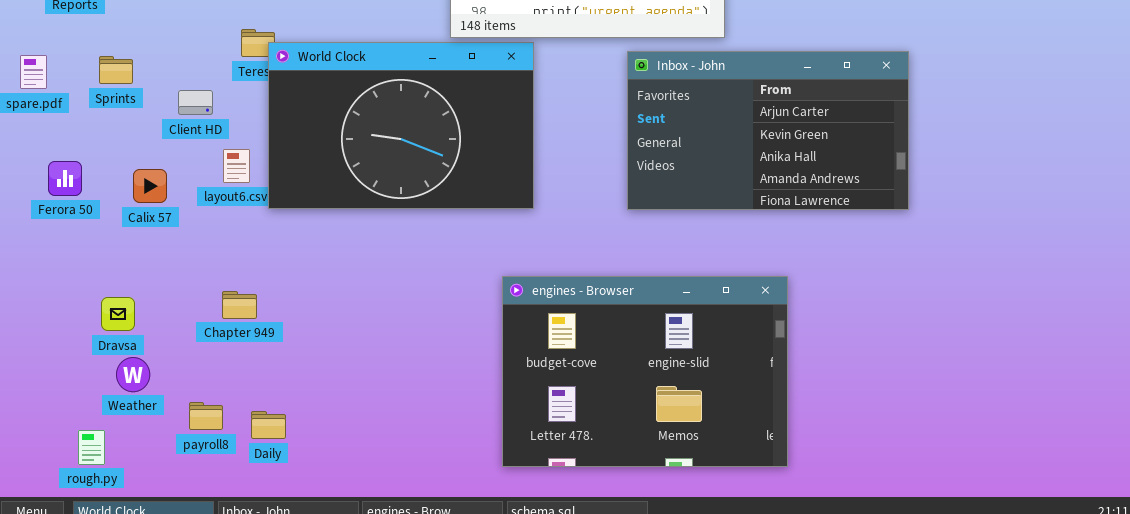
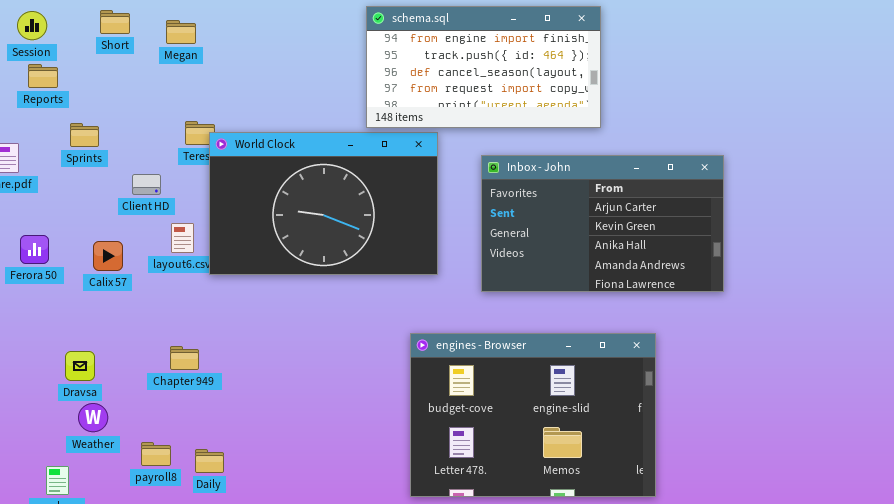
Inbox - John: [627,51,909,210] -> [481,155,724,292], moved
Sprints: [99,56,133,84] -> [70,123,99,147], moved

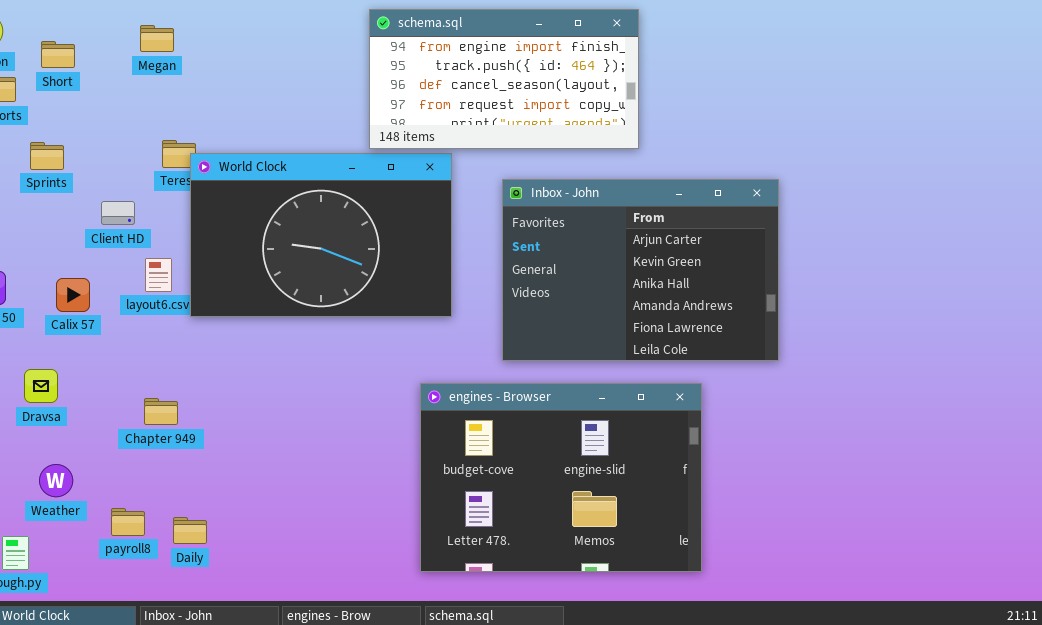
Short: [100,10,130,34] -> [41,41,75,68], moved
Inbox - John: [481,155,724,292] -> [502,179,779,361], resized
Dravsa: [65,351,95,381] -> [24,369,58,403], moved

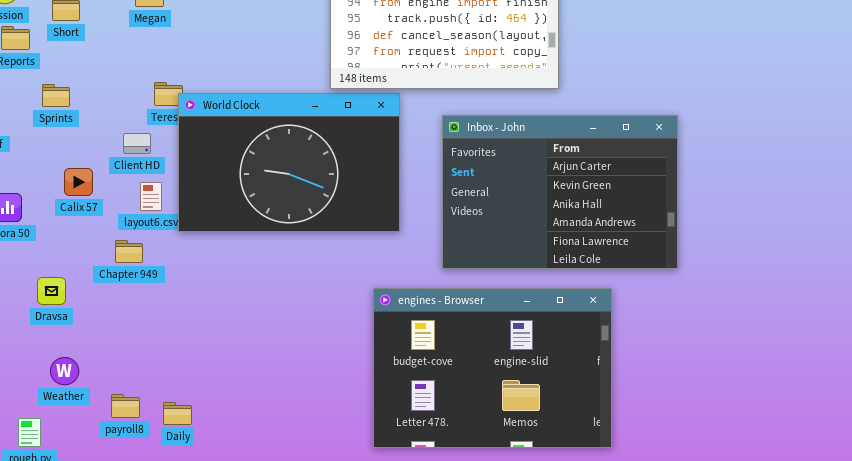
Client HD: [101,201,135,225] -> [123,133,151,154], moved
Calix 57: [56,278,90,312] -> [64,168,93,196], moved
Chapter 949: [144,398,178,425] -> [115,240,143,263], moved

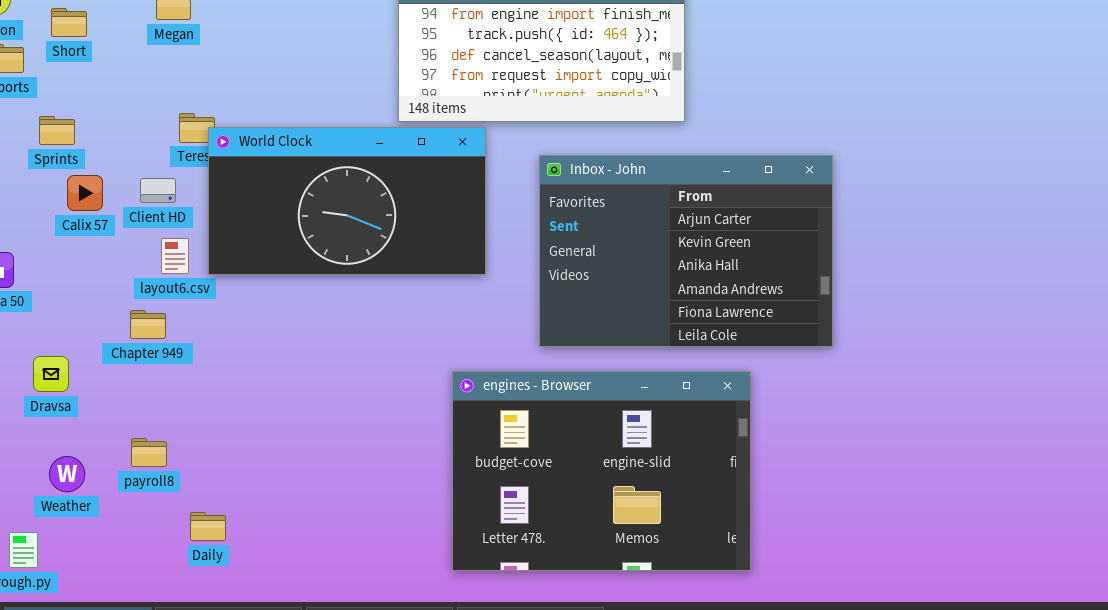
World Clock: [178,93,400,232] -> [208,127,486,275], resized
Calix 57: [64,168,93,196] -> [67,175,103,211], moved
payroll8: [111,394,140,418] -> [131,438,167,467], moved

